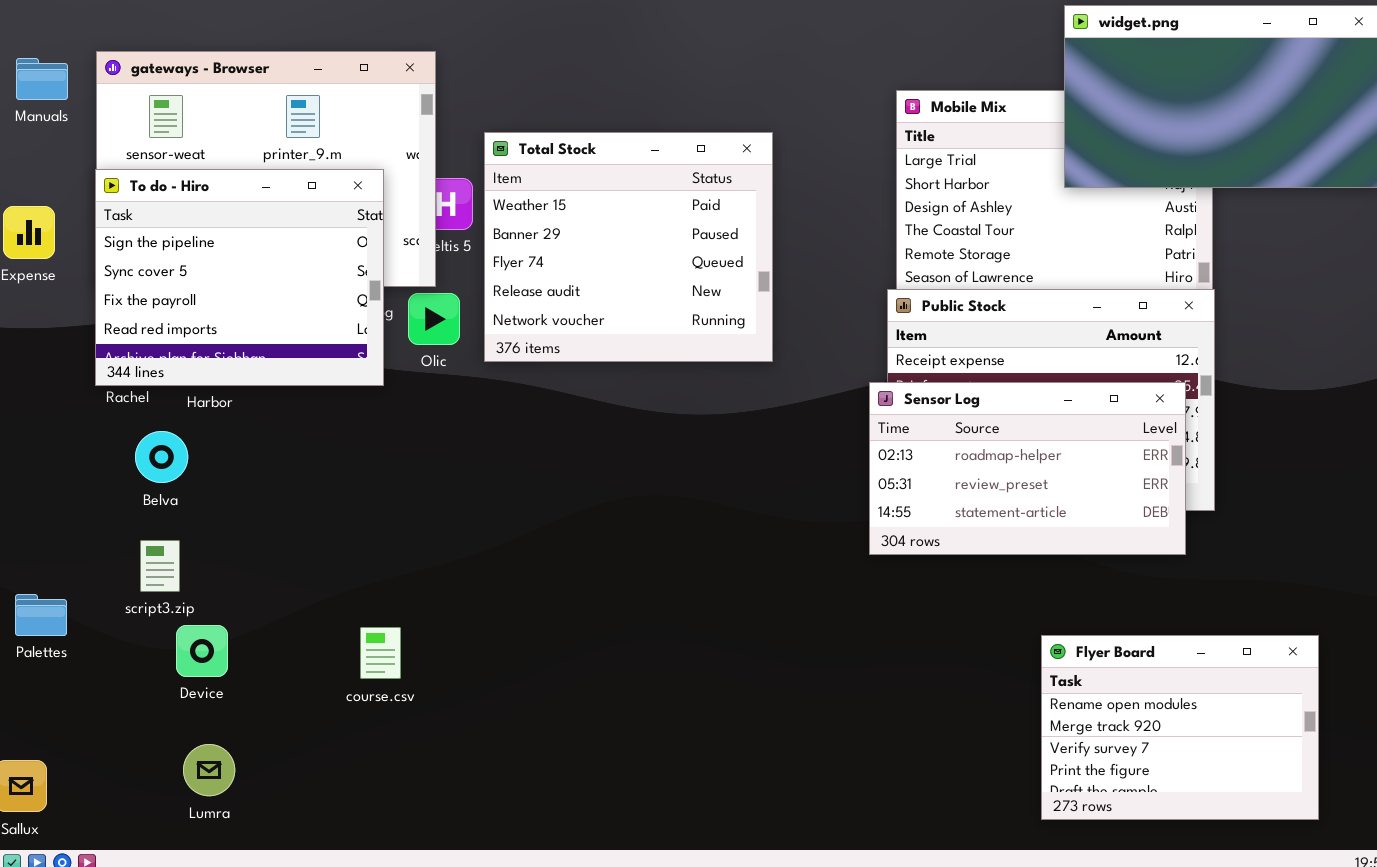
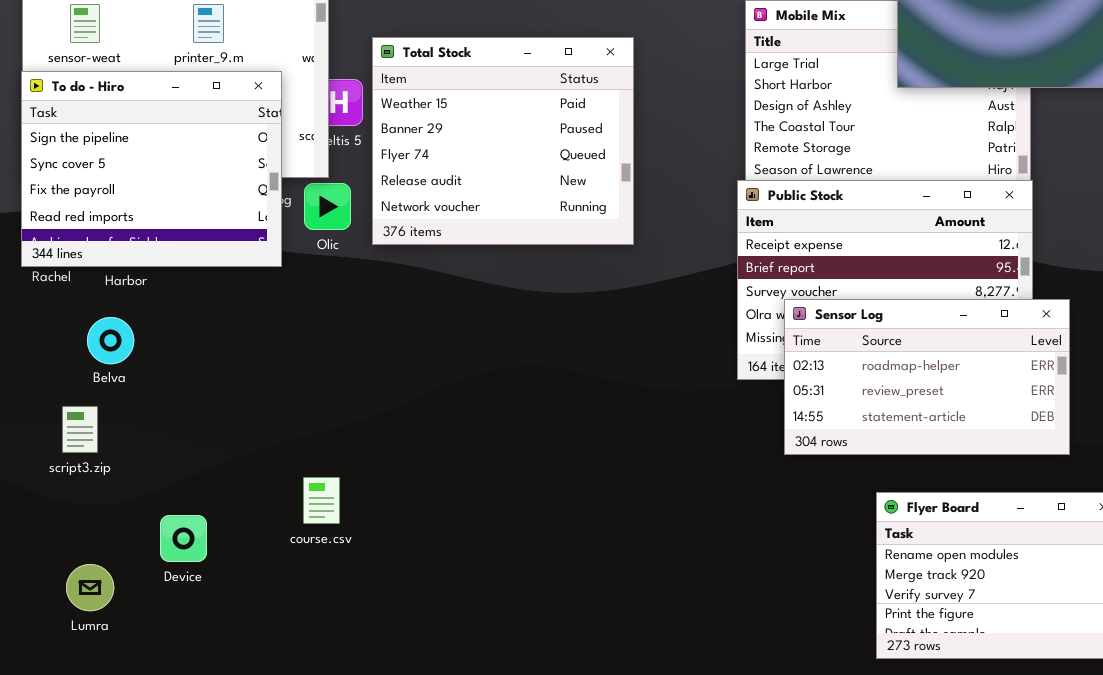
Sensor Log: [869,382,1186,555] -> [784,299,1070,455], moved
Belva: [135,431,188,483] -> [87,317,134,364], moved
Device: [176,625,228,677] -> [160,515,207,562], moved
course.csv: [360,627,401,679] -> [303,477,340,524], moved
Lumra: [183,744,235,796] -> [66,564,114,611], moved

